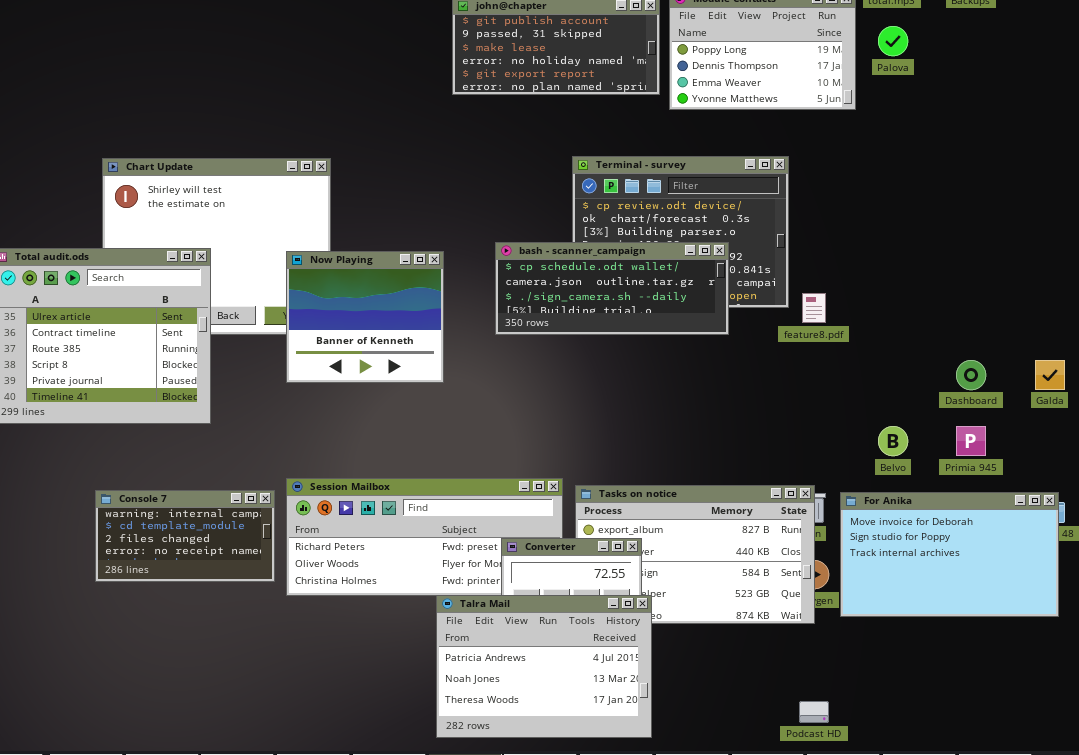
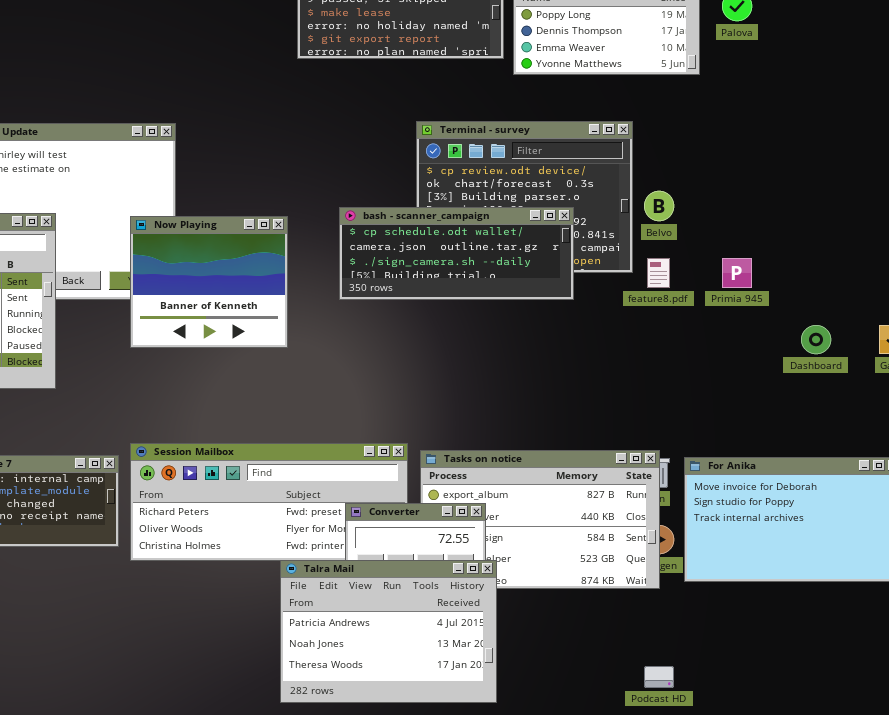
Belvo: [878,426,908,456] -> [644,191,674,221], moved
Primia 945: [956,426,986,456] -> [722,258,752,288], moved

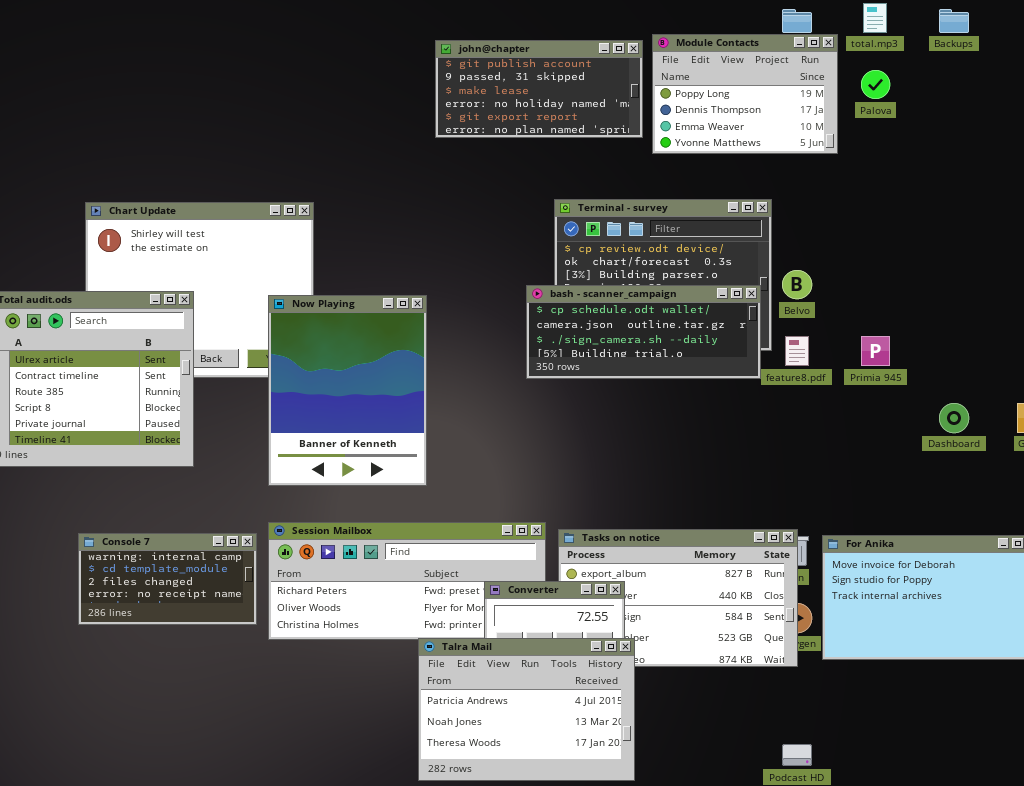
bash - scanner_campaign: [339,207,574,300] -> [526,285,761,379], moved
Now Playing: [130,216,288,348] -> [268,295,427,486], resized

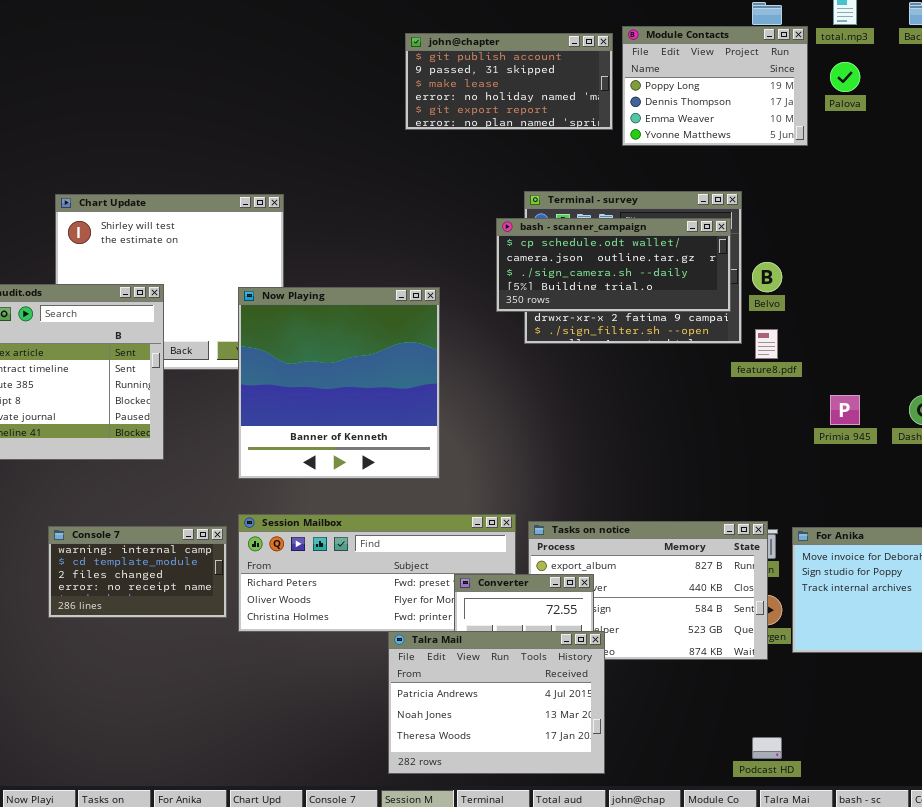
bash - scanner_campaign: [526,285,761,379] -> [496,218,731,312], moved
Now Playing: [268,295,427,486] -> [238,287,440,479], resized
Primia 945: [861,336,890,366] -> [830,395,860,425], moved

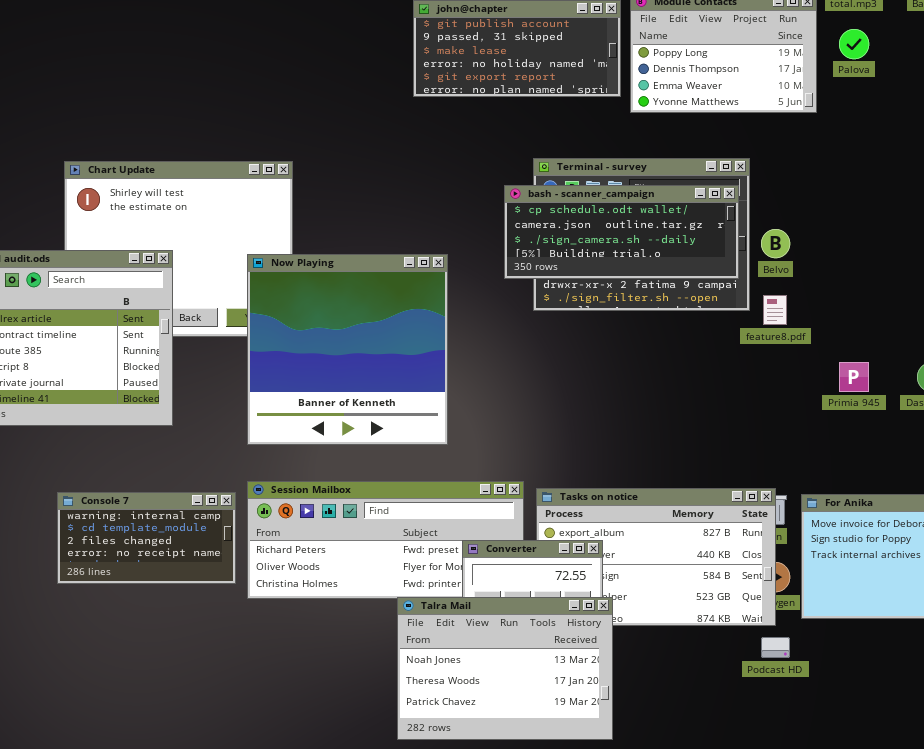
Talra Mail: [388,631,605,774] -> [397,597,613,740], scrolled down 1 row
Podcast HD: [752,737,782,759] -> [761,637,790,658], moved

